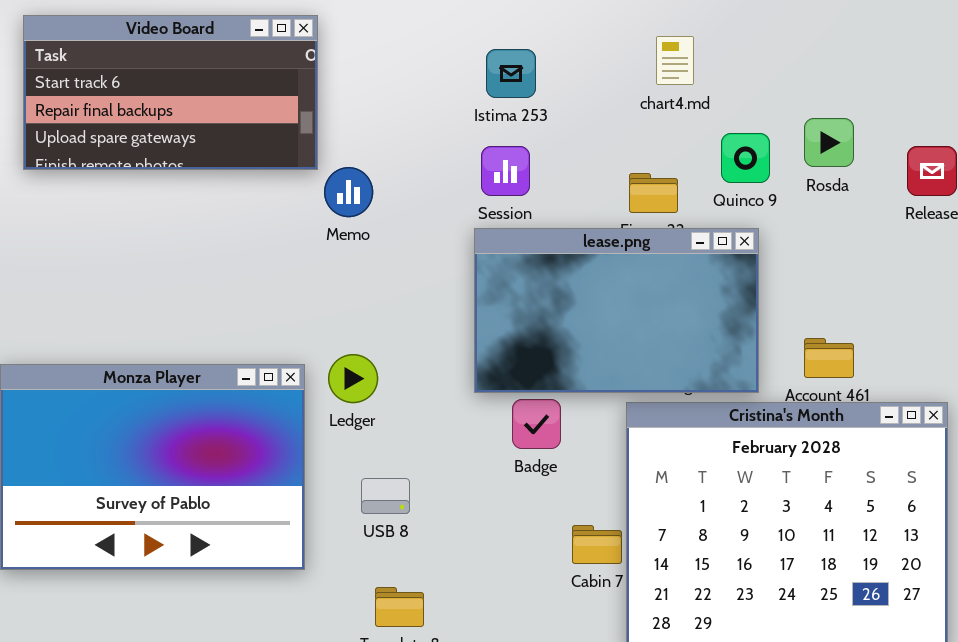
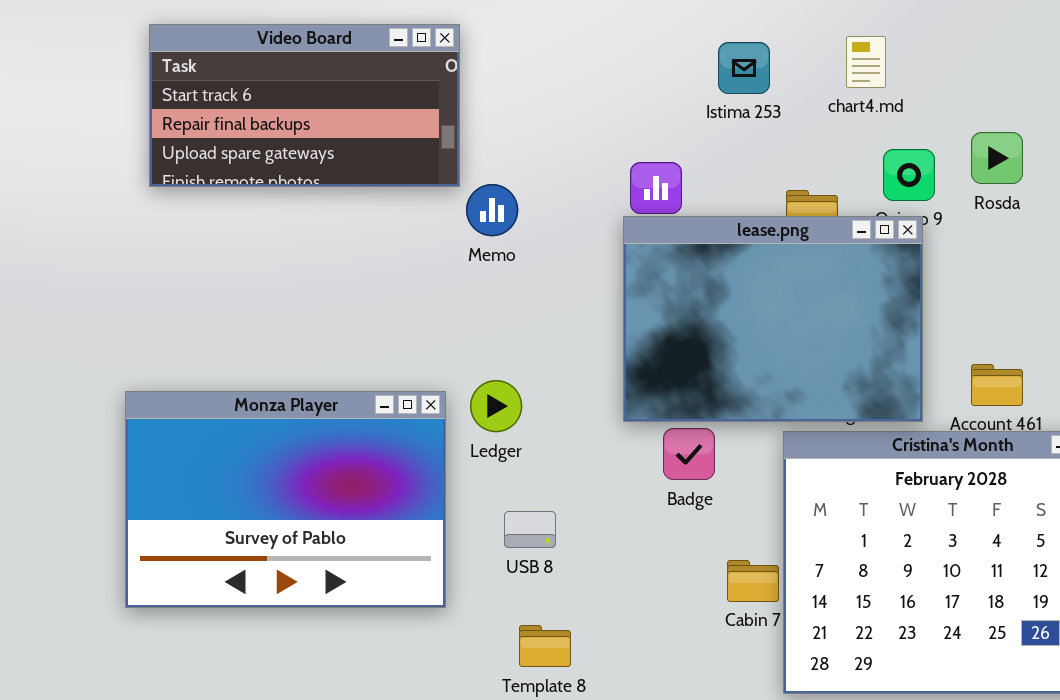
chart4.md: [656,36,694,85] -> [846,36,886,88], moved
Istima 253: [486,49,536,98] -> [718,42,770,94], moved
lease.png: [474,228,759,393] -> [623,216,923,422], resized

